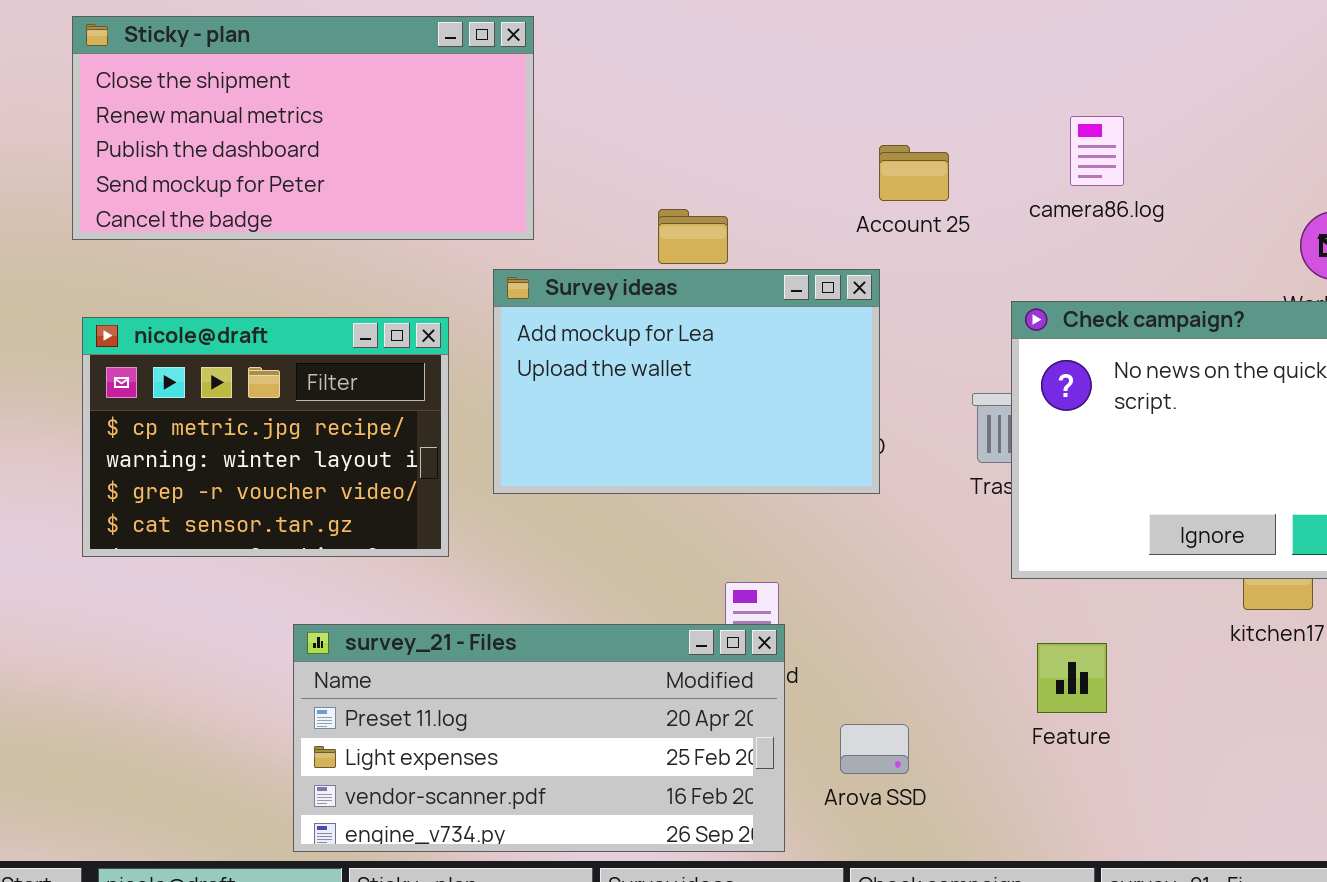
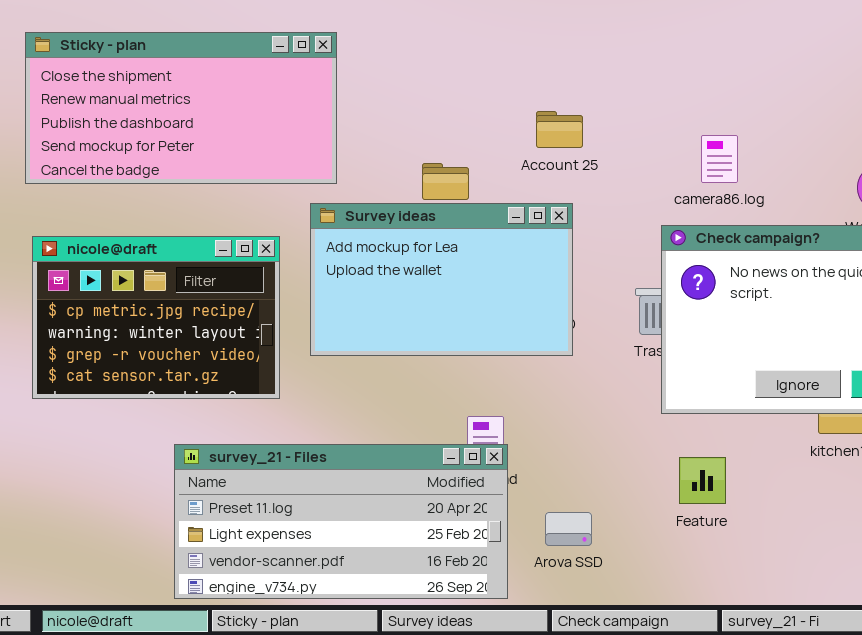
camera86.log: [1070,116,1124,186] -> [701,135,738,183], moved
Account 25: [879,145,949,201] -> [536,111,583,148], moved

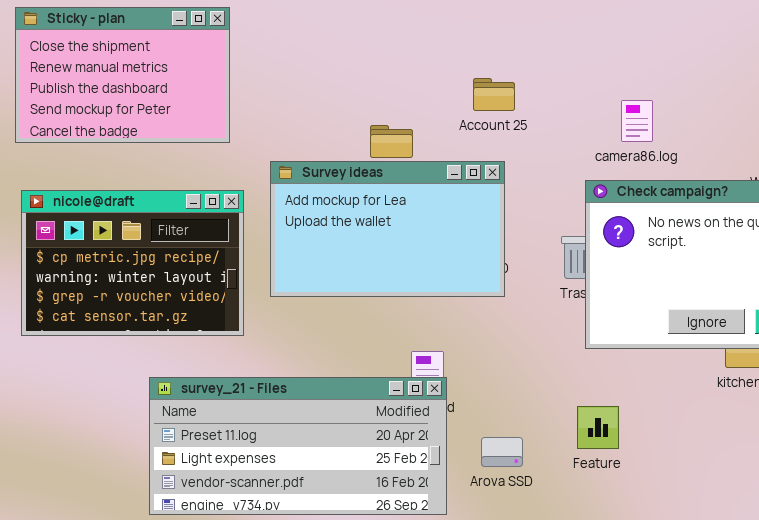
Sticky - plan: [25,32,337,184] -> [15,7,230,143], resized
Feature: [679,457,726,504] -> [577,406,619,449], moved

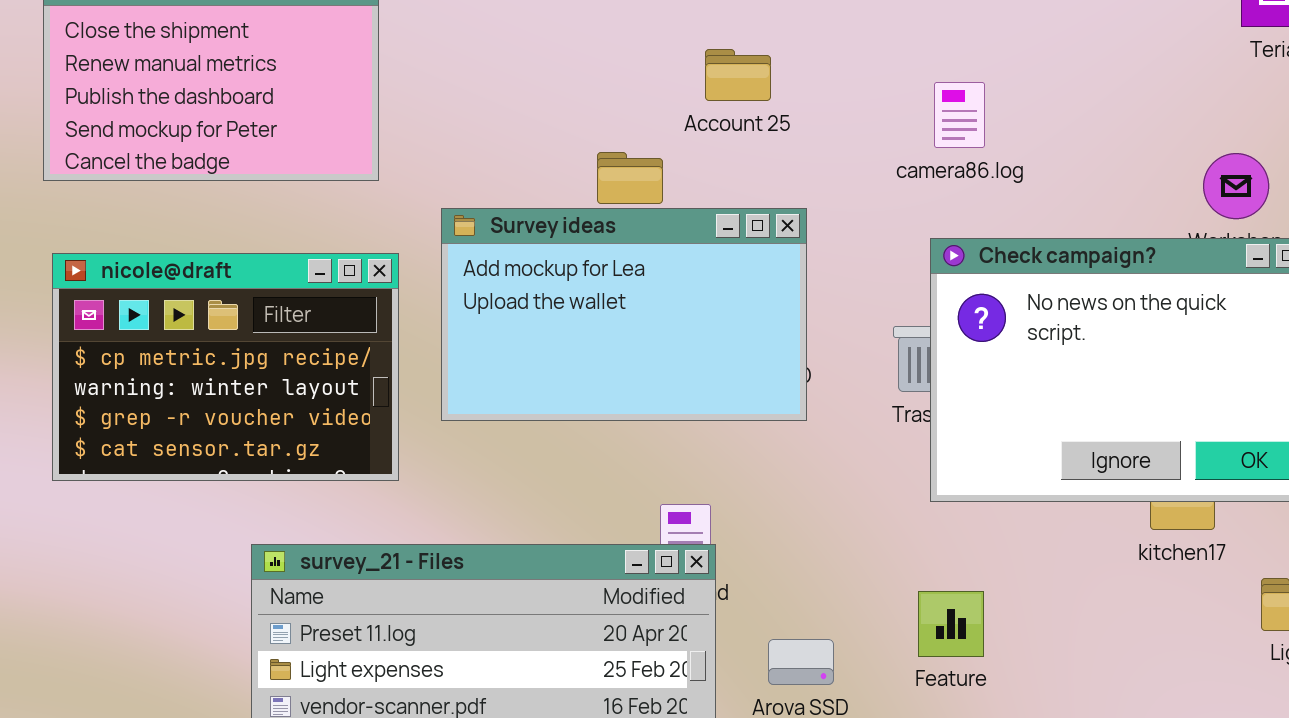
Account 25: [473,78,515,111] -> [705,49,771,101], moved
camera86.log: [621,100,653,142] -> [934,82,985,148], moved

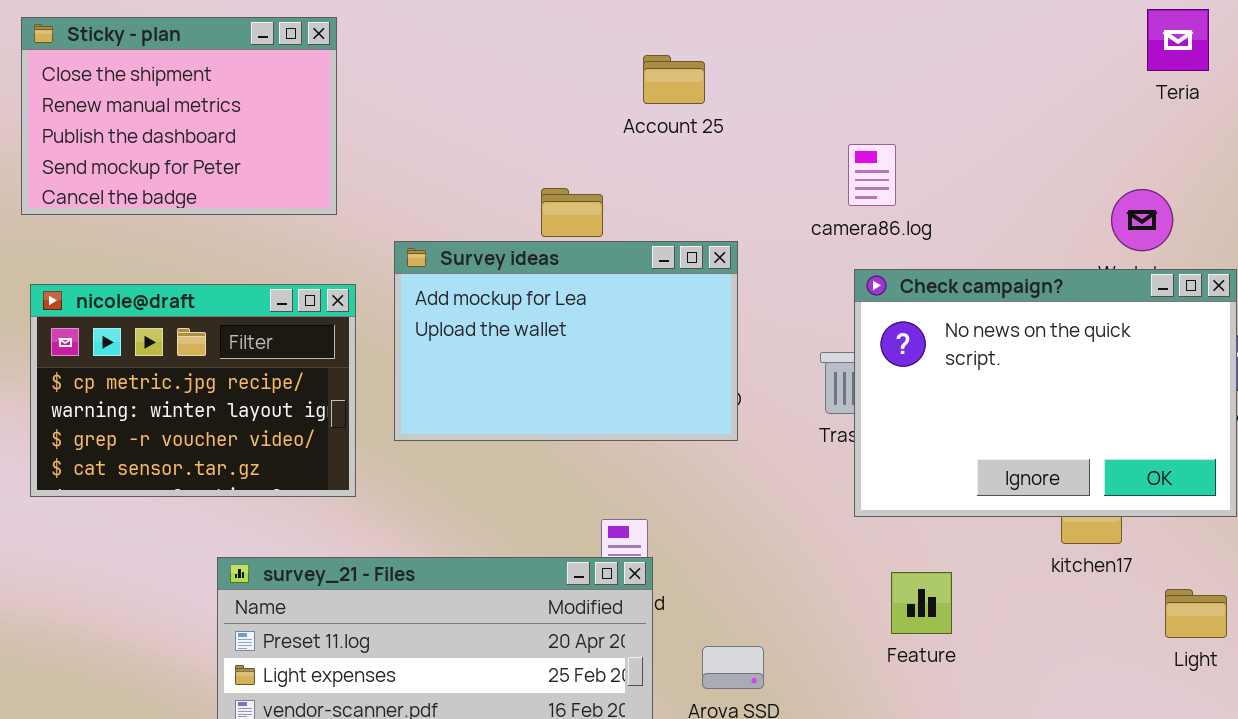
Account 25: [705,49,771,101] -> [643,55,705,104], moved
camera86.log: [934,82,985,148] -> [848,144,896,206], moved
Feature: [918,591,984,657] -> [891,572,952,634], moved

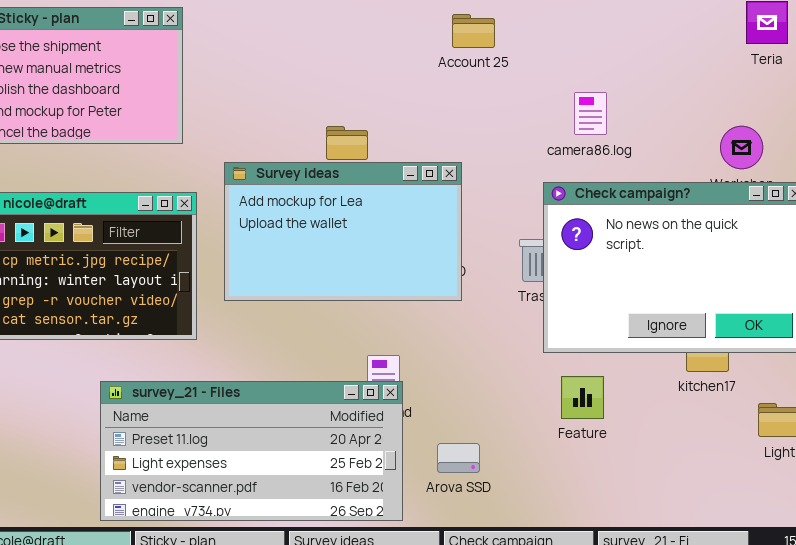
Account 25: [643,55,705,104] -> [452,14,495,48], moved
camera86.log: [848,144,896,206] -> [574,92,607,135], moved
Feature: [891,572,952,634] -> [561,376,604,419], moved

